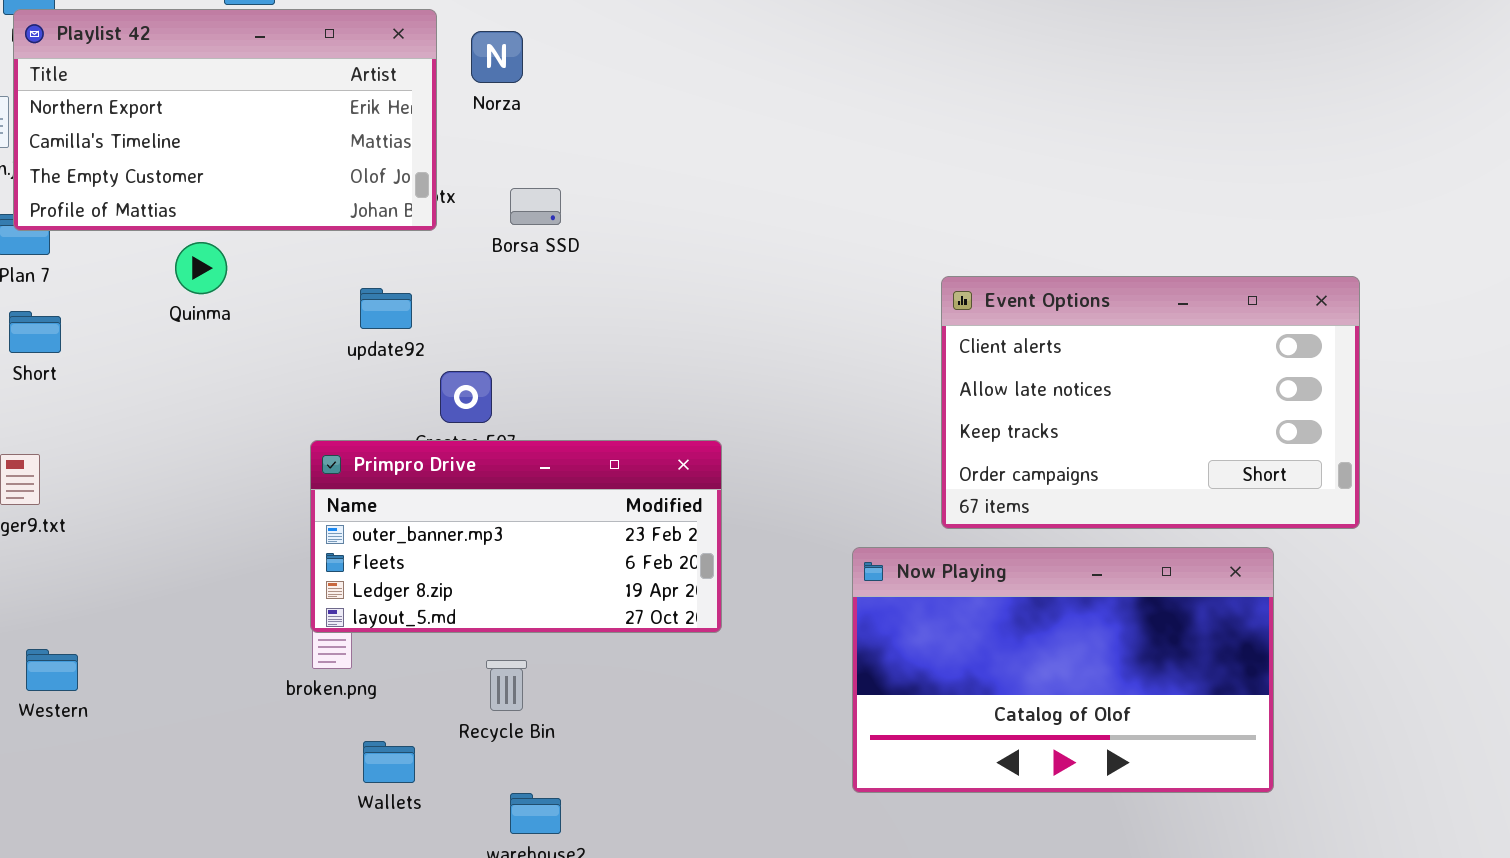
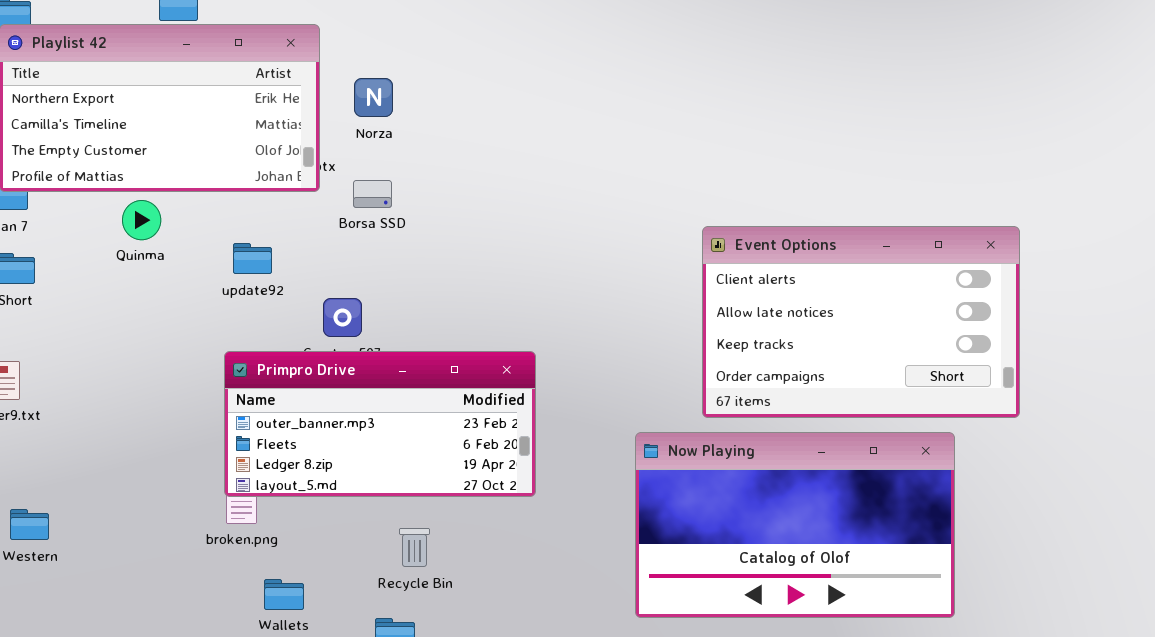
Norza: [471,31,523,83] -> [354,78,393,117], moved
Borsa SSD: [510,188,561,225] -> [353,180,392,208], moved
update92: [360,288,412,329] -> [233,243,272,274], moved
Recycle Bin: [486,660,527,711] -> [399,528,430,567], moved

